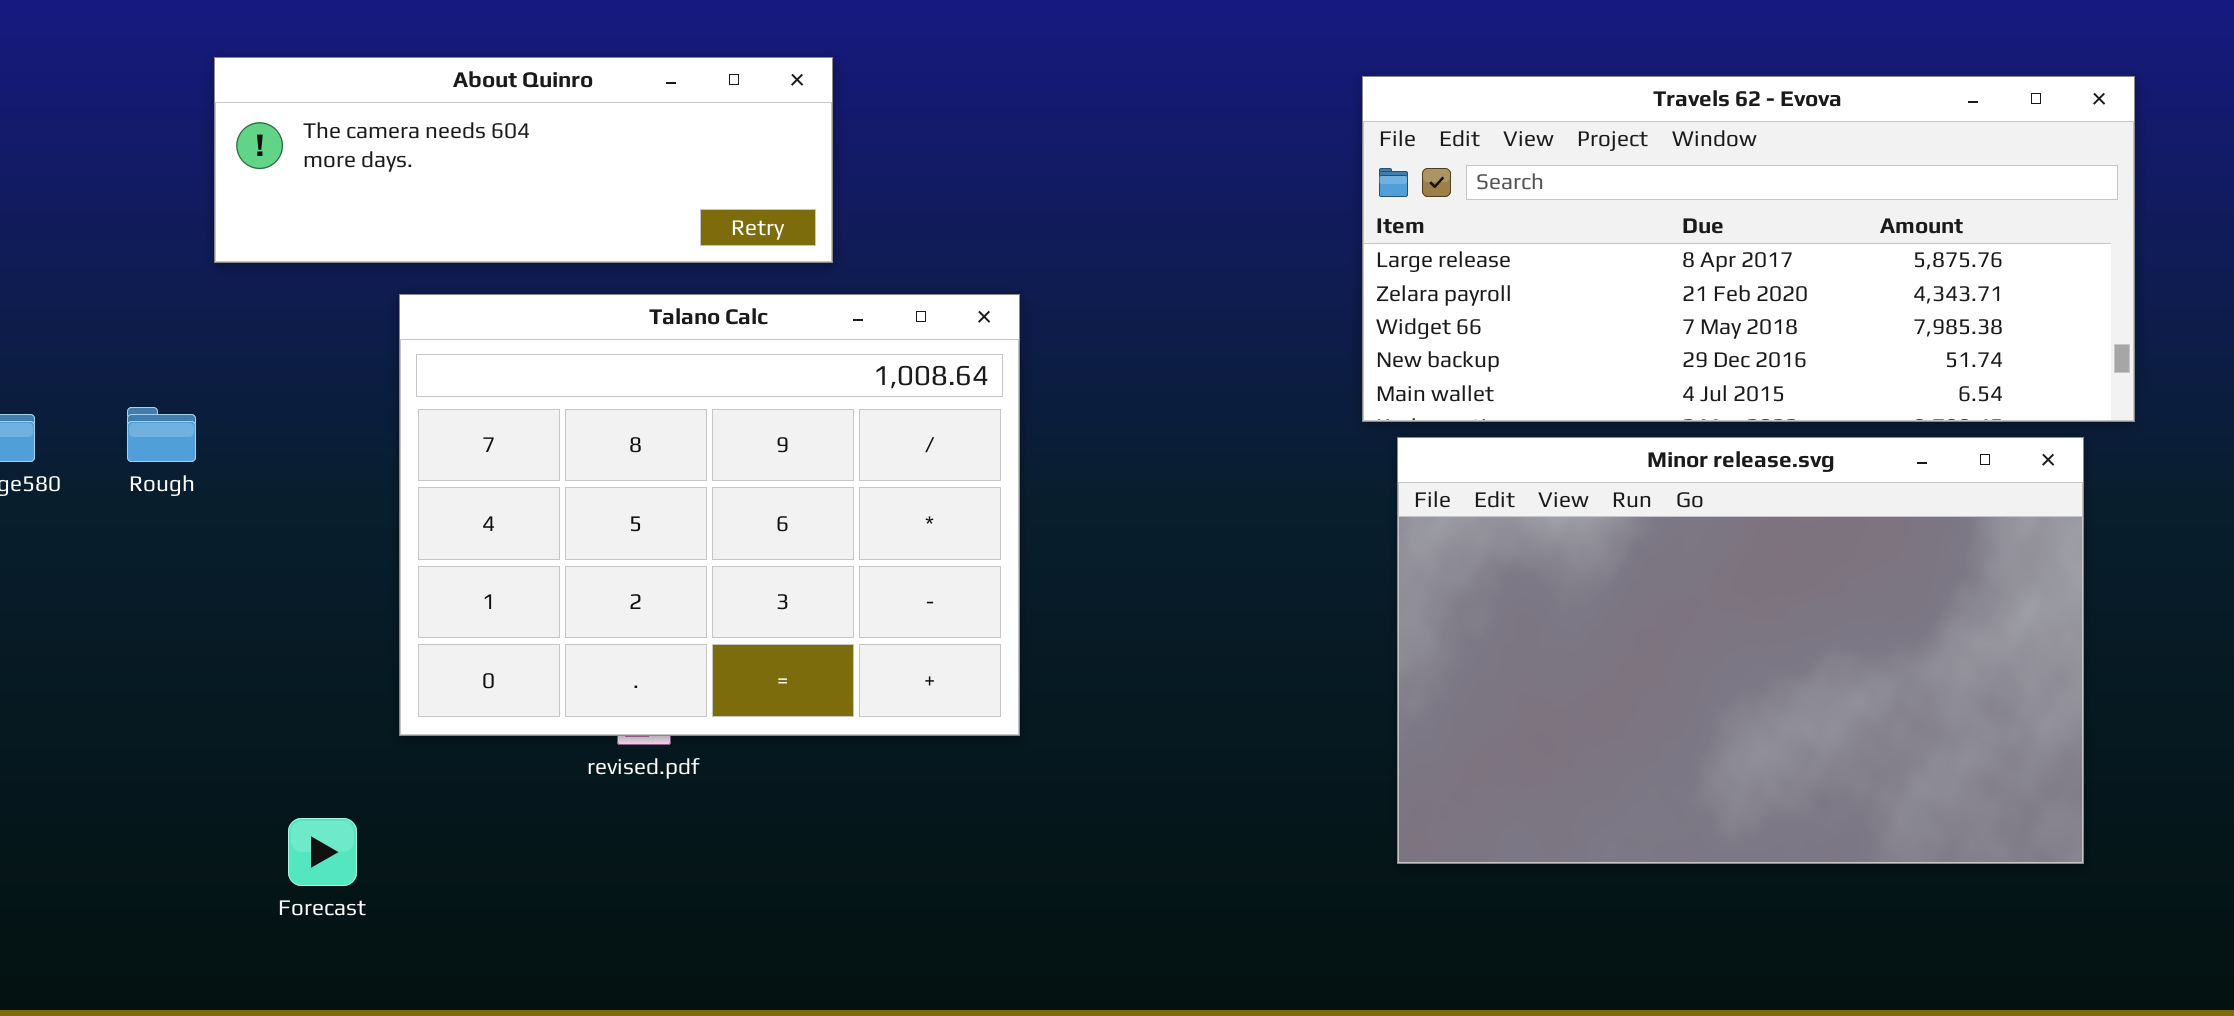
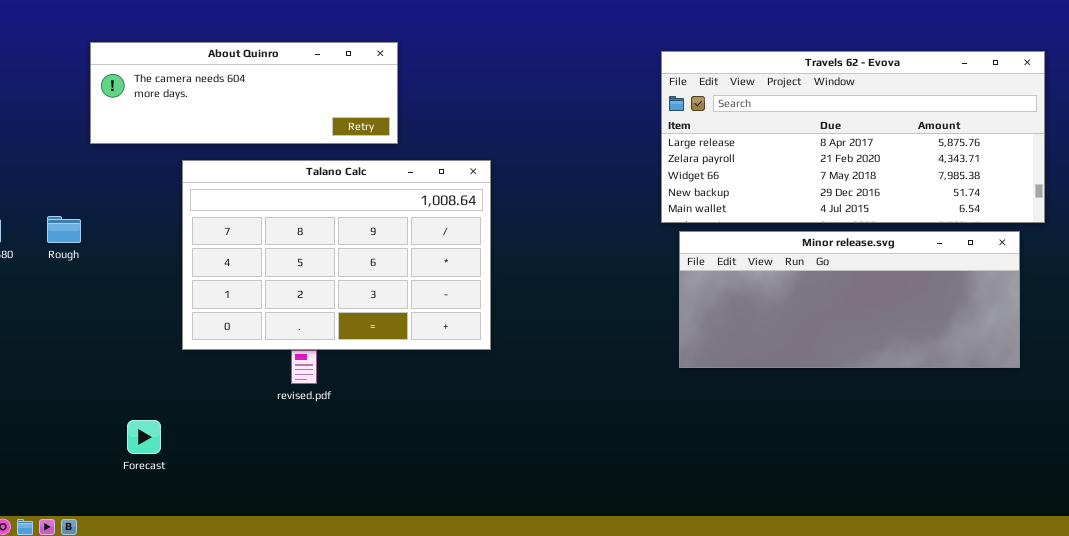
Talano Calc: [399,294,1020,736] -> [182,160,491,350], resized
Minor release.svg: [1397,437,2084,864] -> [679,231,1020,368], resized

